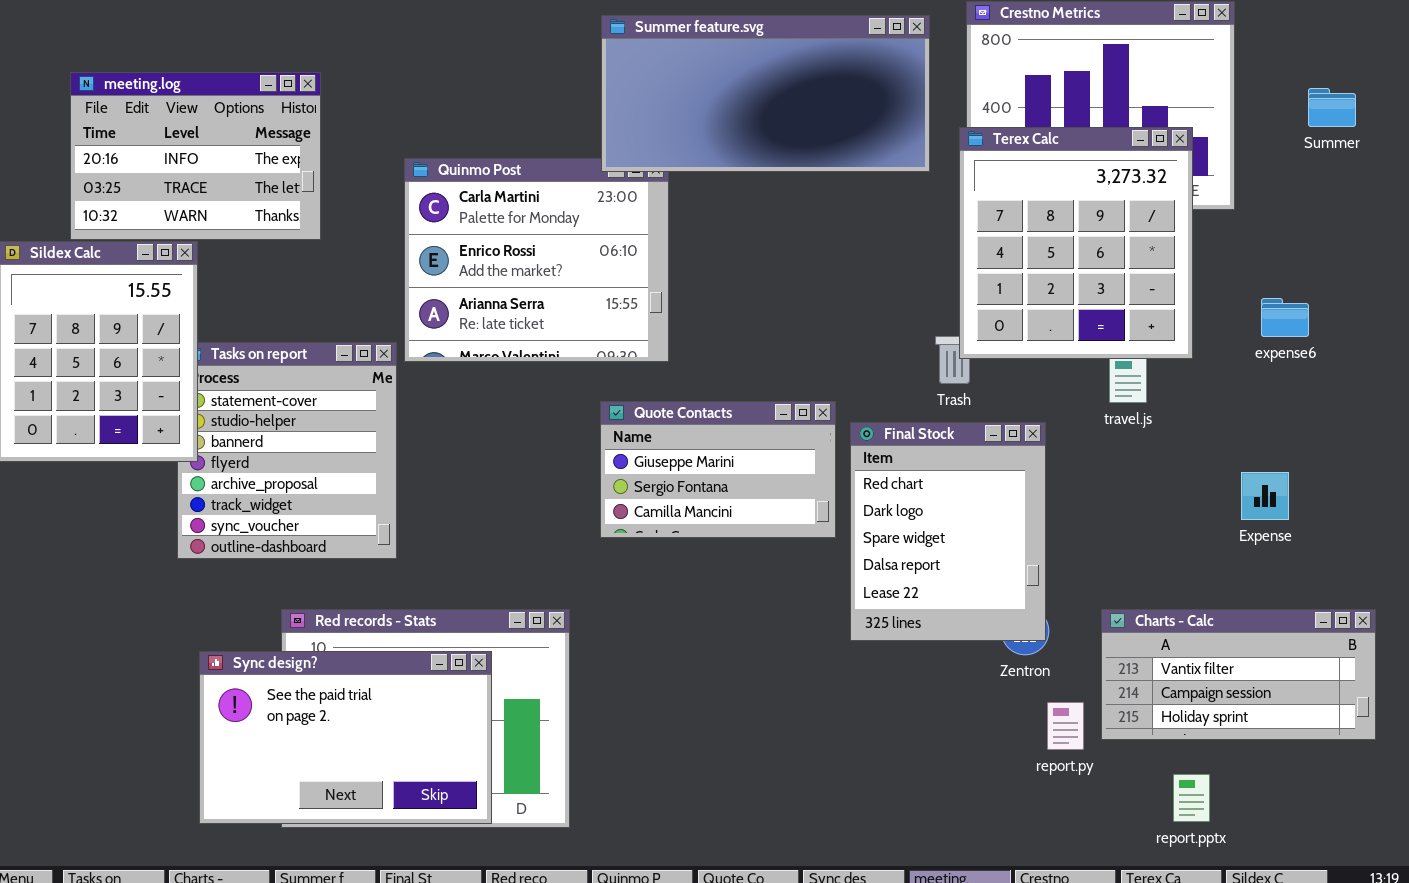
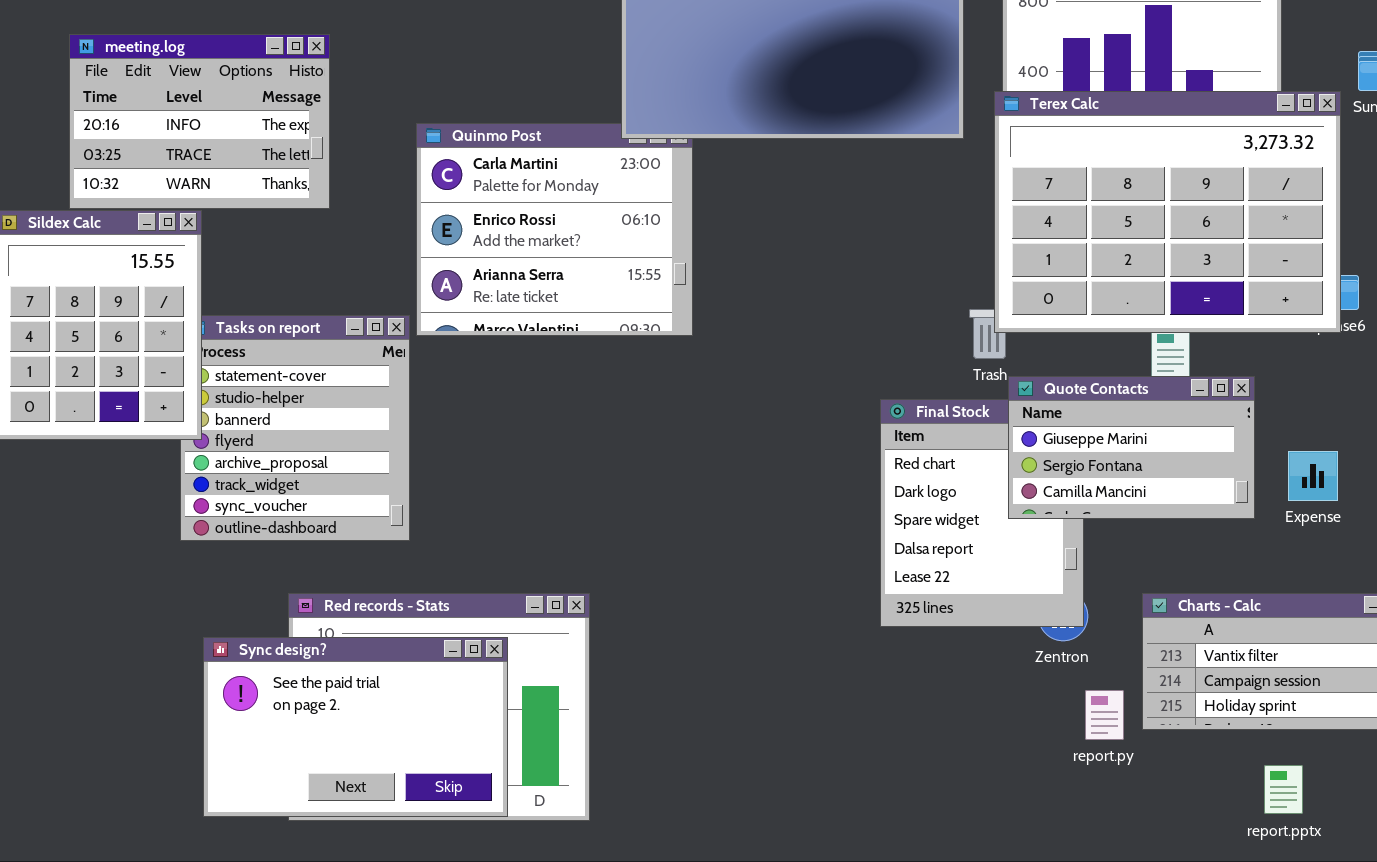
Terex Calc: [959,127,1193,359] -> [994,91,1341,333], resized
Quote Contacts: [600,401,836,538] -> [1008,376,1255,519], moved
report.pptx: [1173,774,1210,822] -> [1264,765,1303,814], moved

